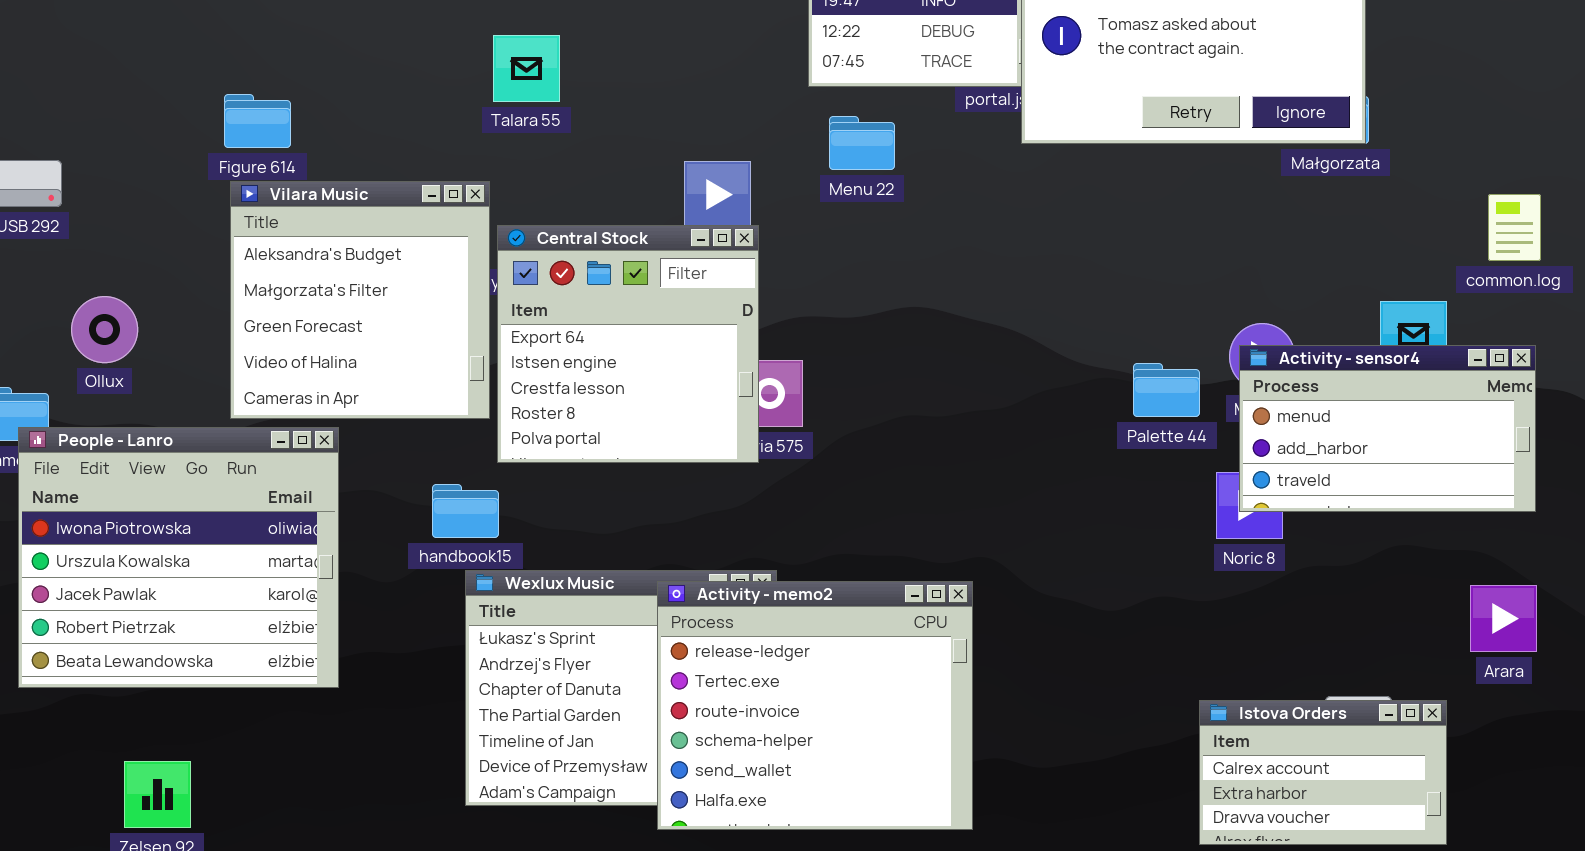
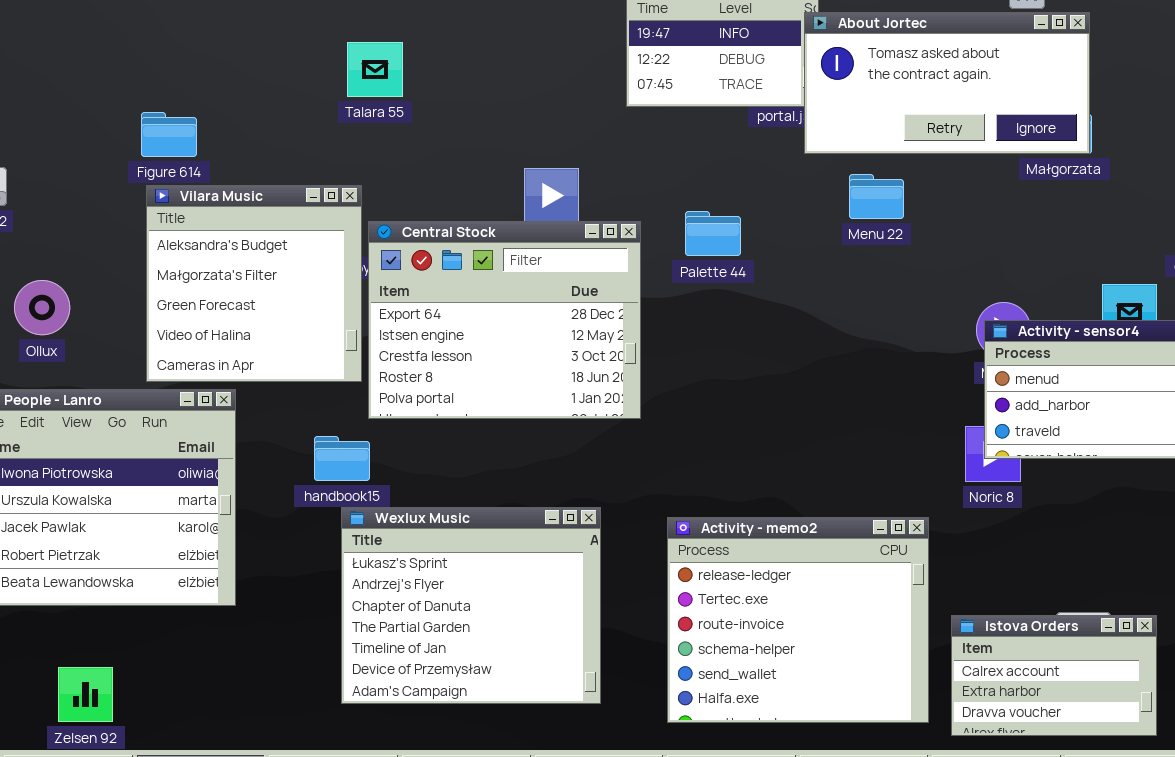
Talara 55: [493,35,560,102] -> [347,42,403,97], moved
Menu 22: [829,116,895,170] -> [849,174,904,219], moved
Central Stock: [497,225,759,463] -> [368,221,641,419], resized
Palette 44: [1133,363,1200,417] -> [685,211,741,256], moved
Activity - memo2: [657,581,973,830] -> [667,517,929,723], moved

